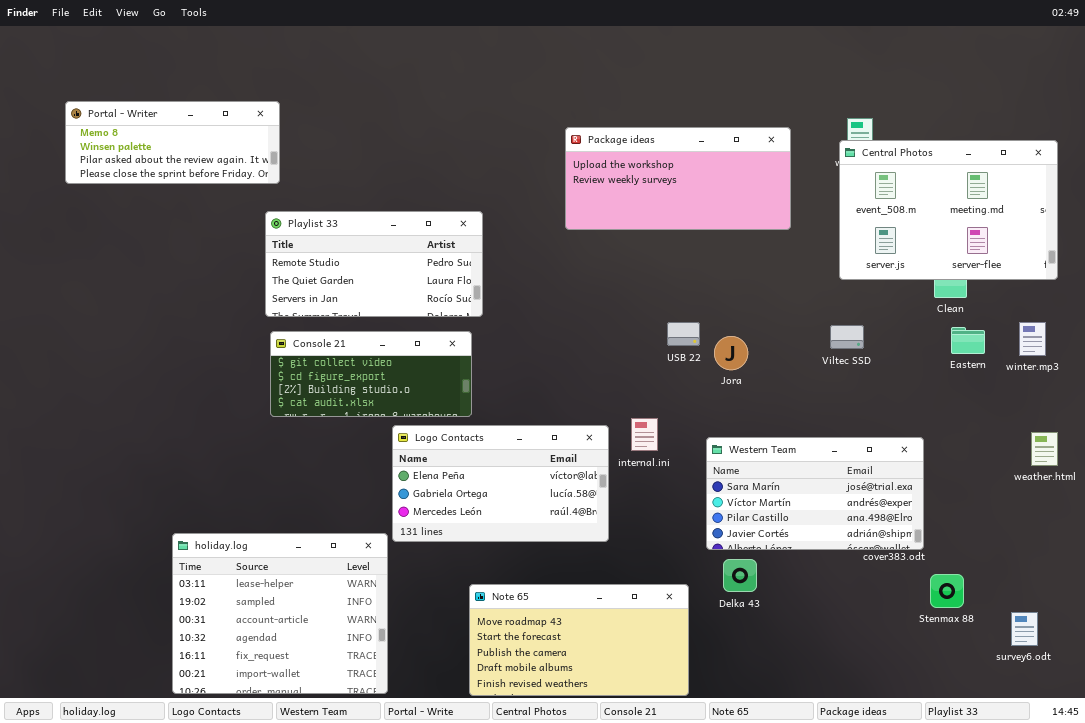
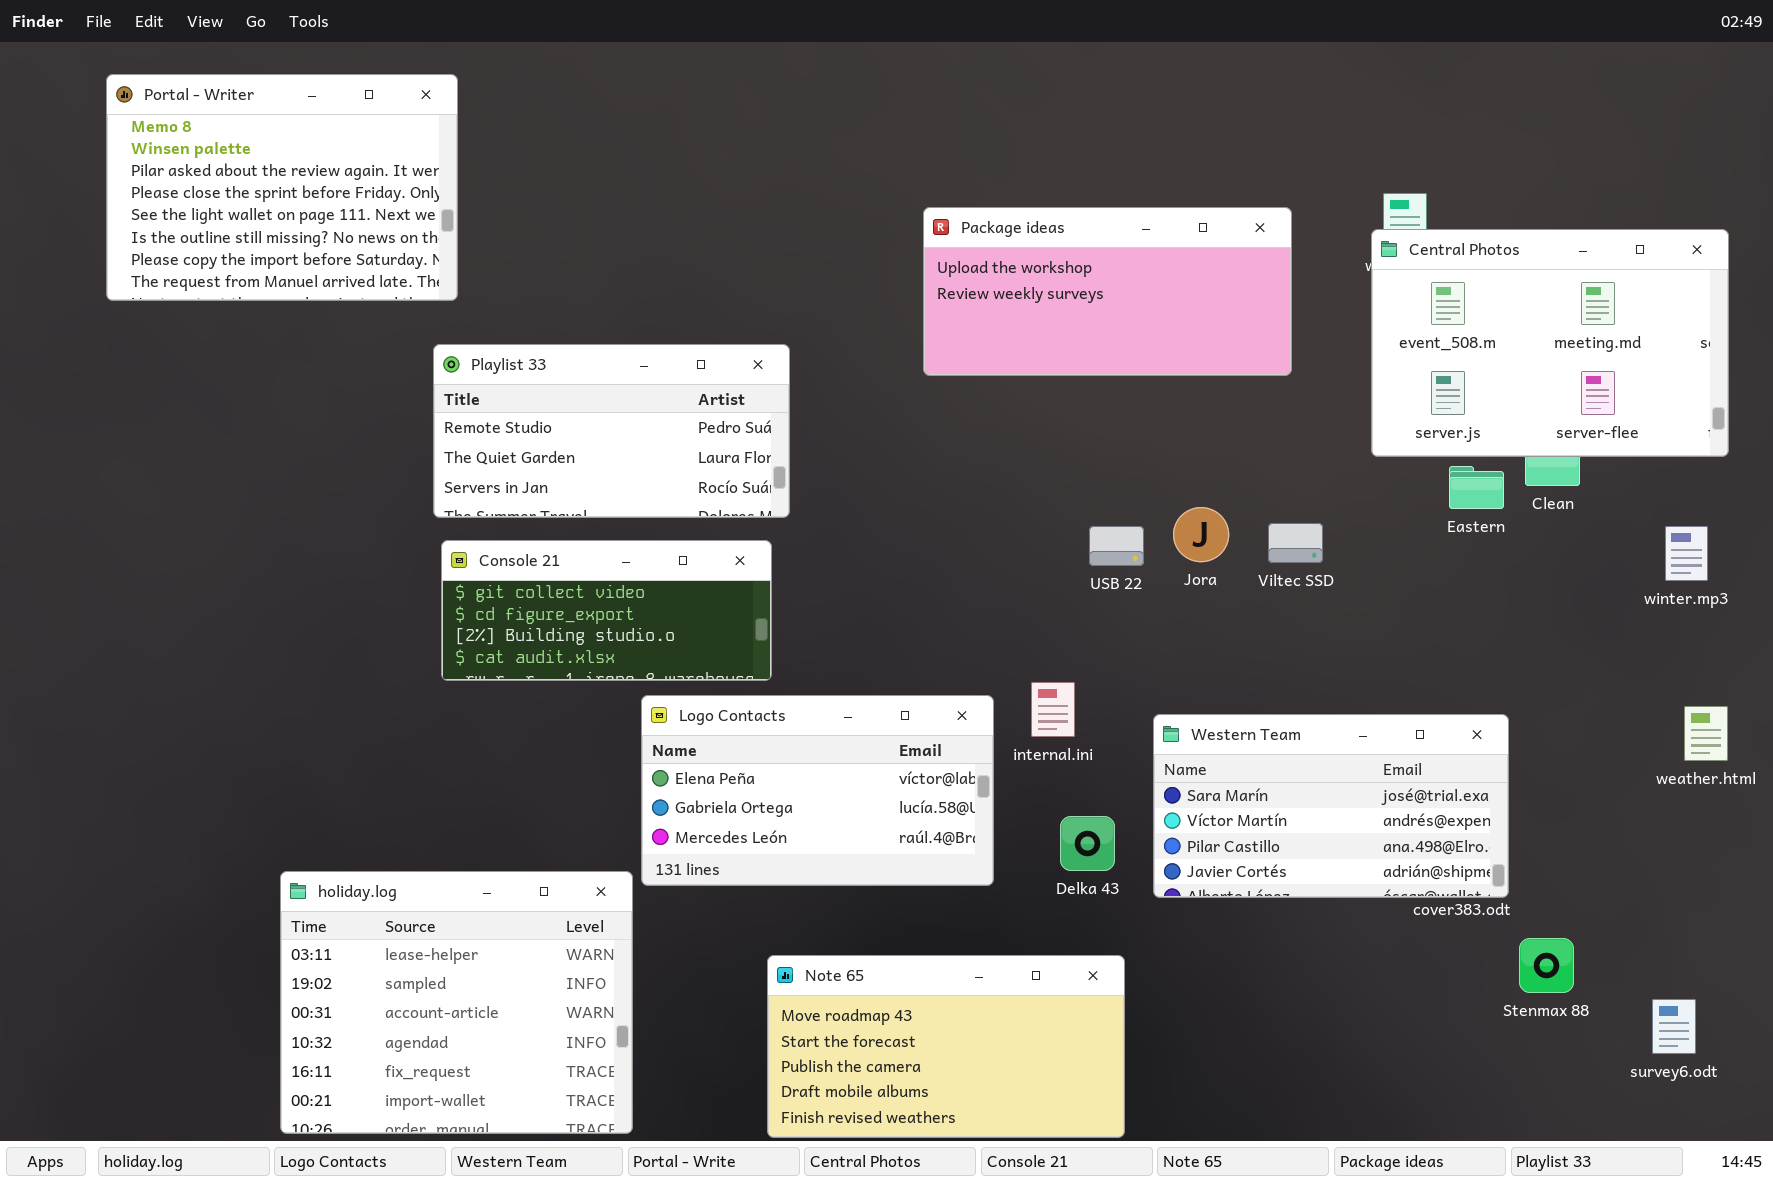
Portal - Writer: [65,101,280,184] -> [106,74,458,301], resized
Viltec SSD: [830,325,864,349] -> [1268,523,1323,563], moved
Eastern: [951,327,985,354] -> [1449,466,1504,509], moved
Jora: [714,336,748,370] -> [1173,507,1229,562], moved
Delka 43: [723,559,757,592] -> [1060,816,1115,871], moved

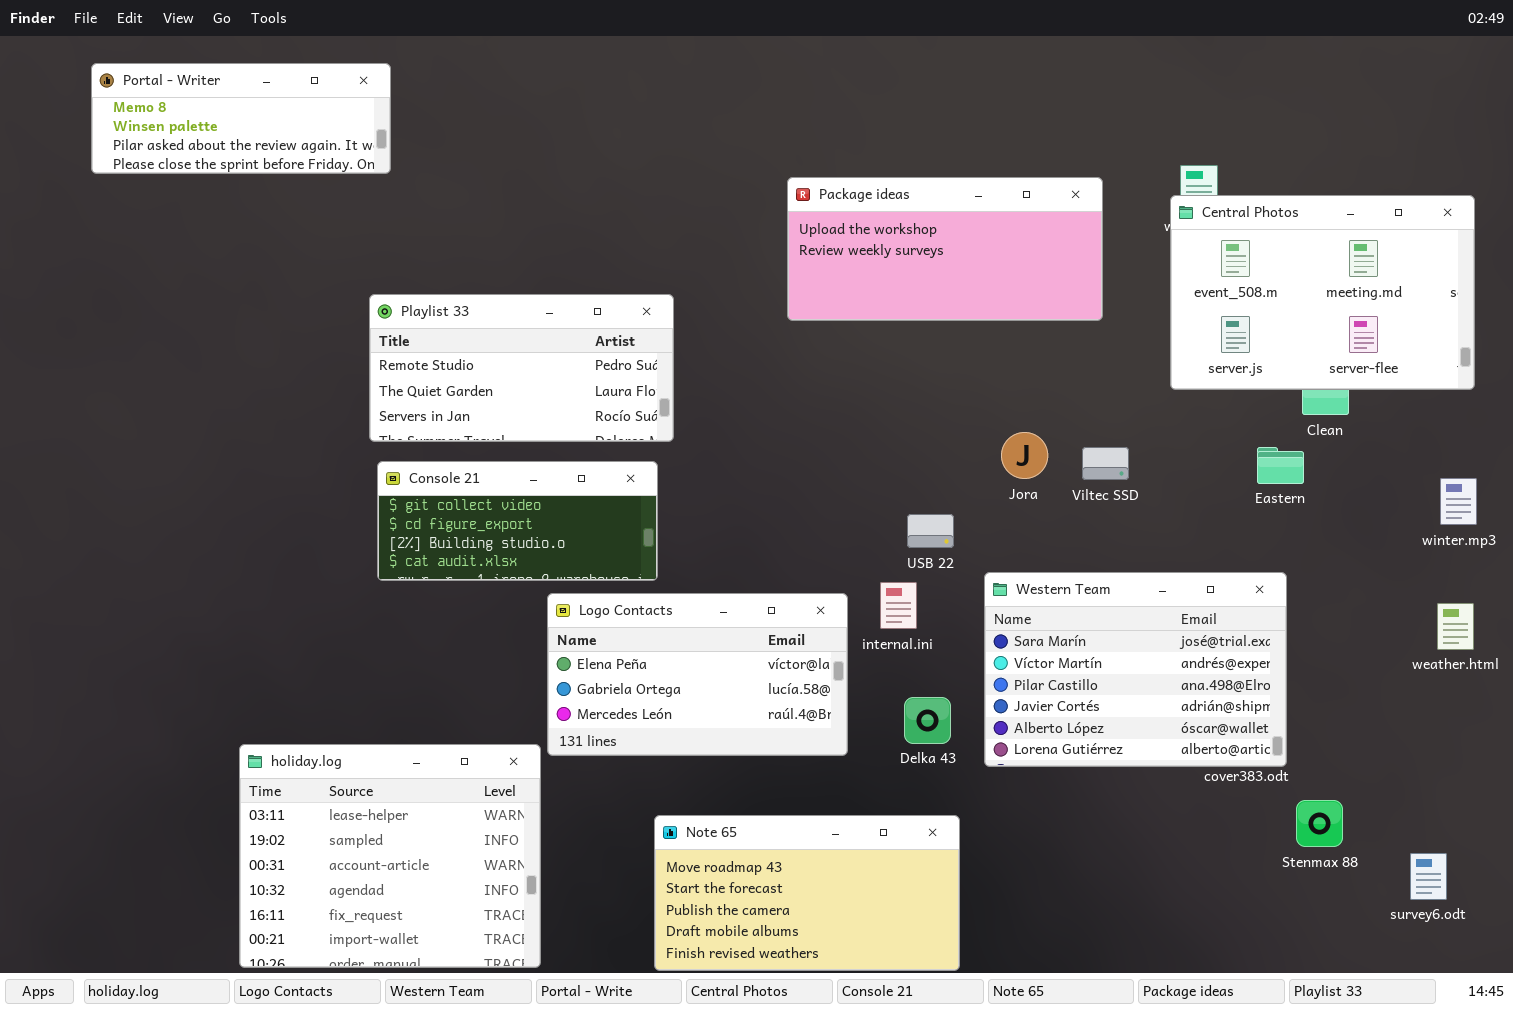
Portal - Writer: [106,74,458,301] -> [91,63,391,174], resized
Eastern: [1449,466,1504,509] -> [1257,447,1304,484], moved
USB 22: [1089,526,1144,566] -> [907,514,954,548], moved
winter.mp3: [1665,526,1708,581] -> [1440,478,1477,525], moved
Western Team: [1153,714,1509,898] -> [984,572,1287,767], resized

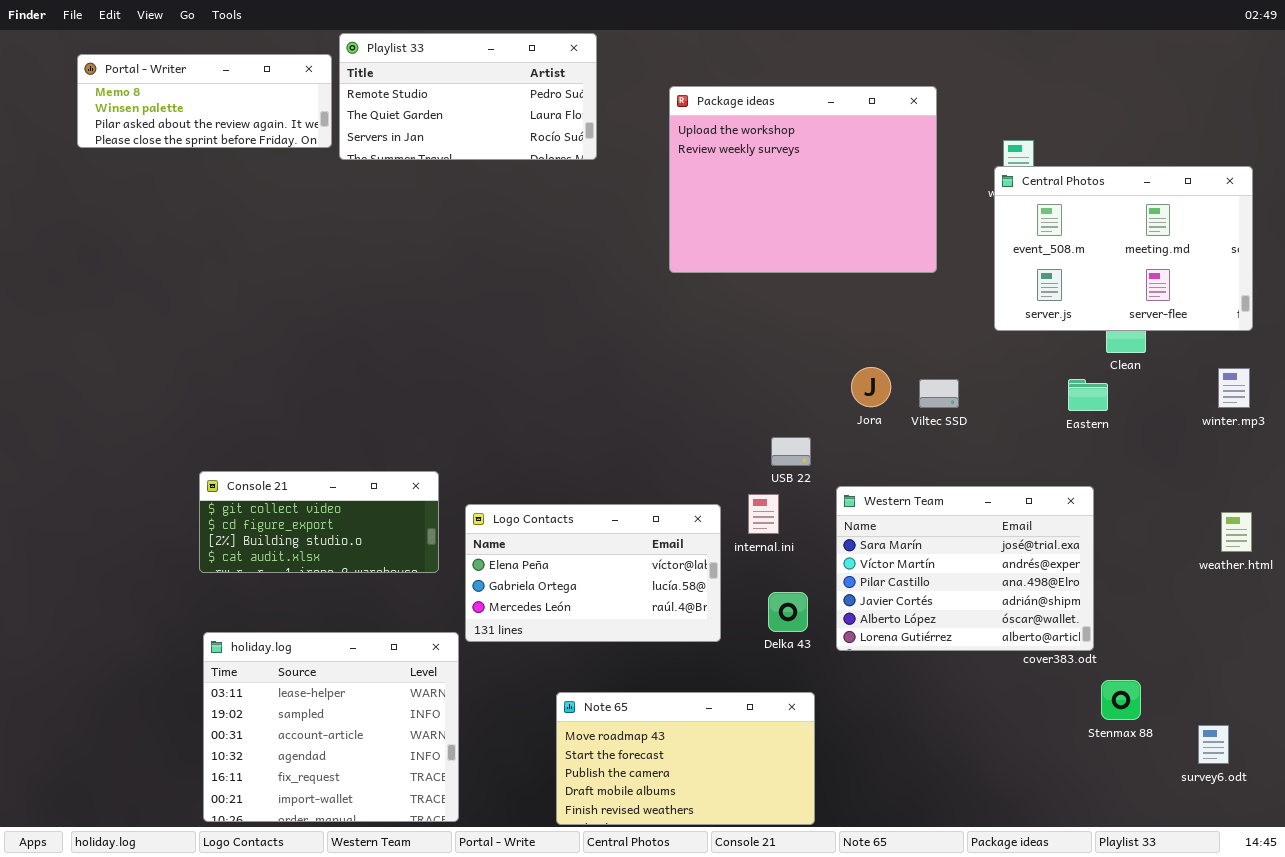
Package ideas: [787,177,1103,321] -> [669,86,937,273], resized
Playlist 33: [369,294,674,442] -> [339,33,597,160], moved
Console 21: [377,461,658,581] -> [199,471,439,573], moved
winter.mp3: [1440,478,1477,525] -> [1218,368,1250,408], moved

